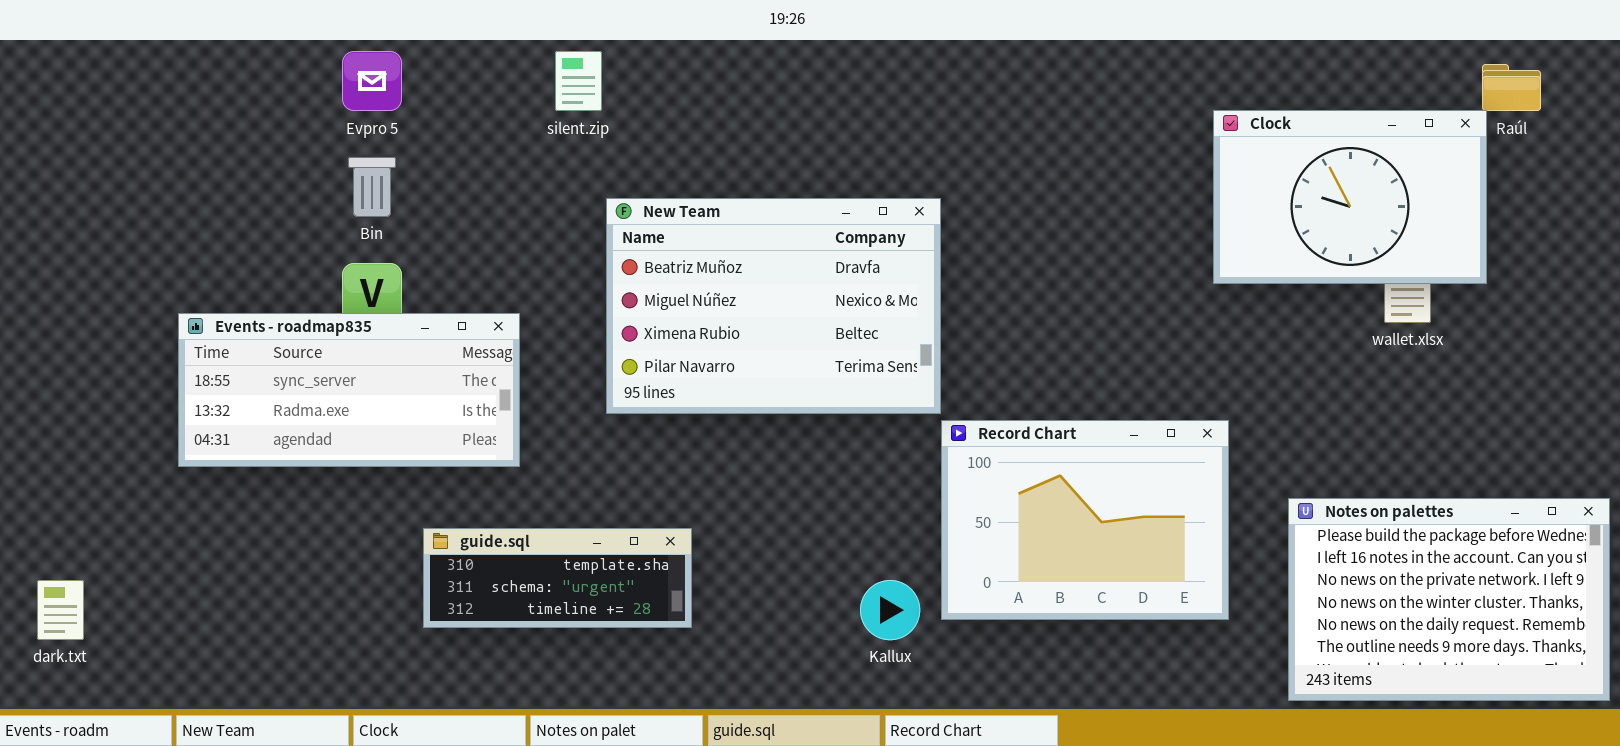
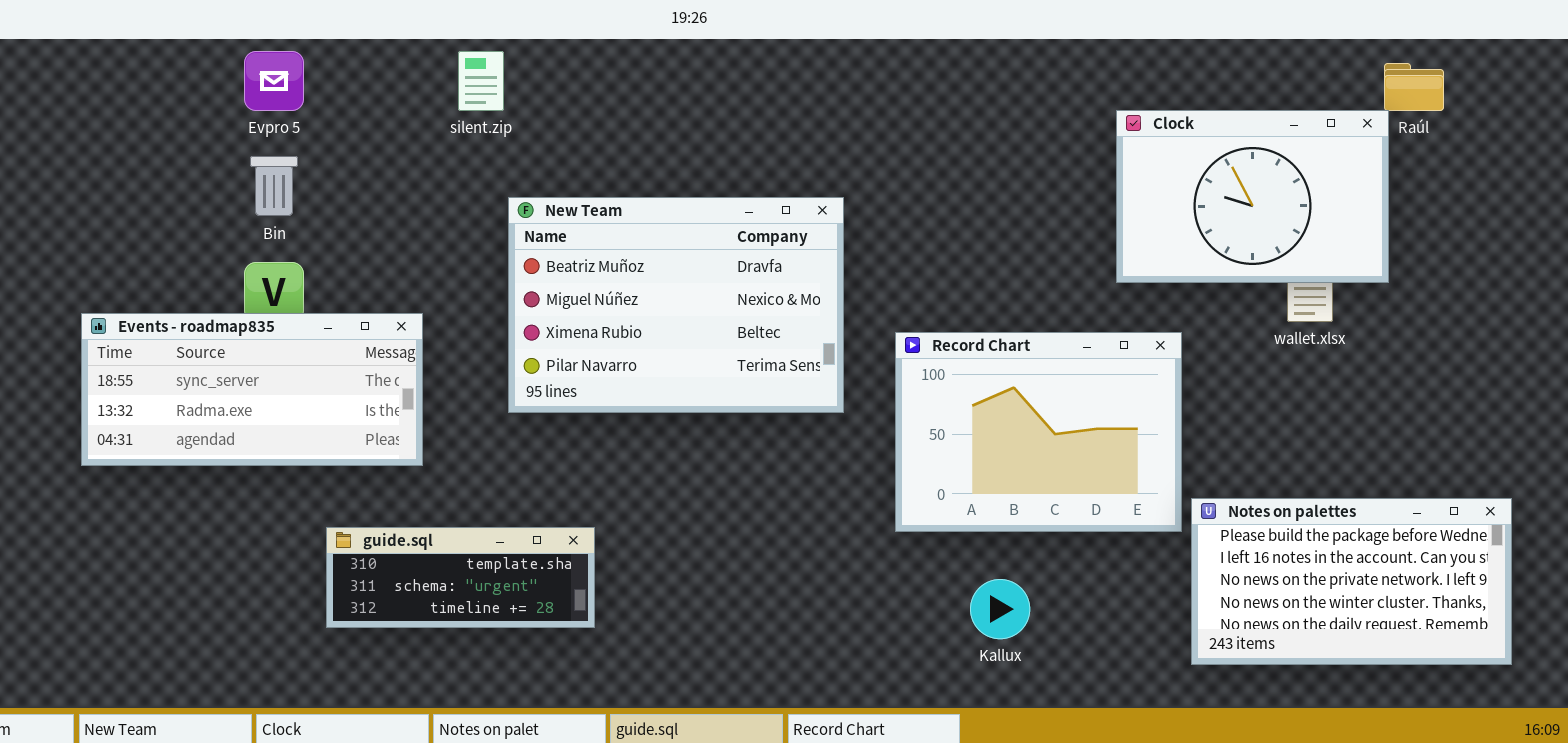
Record Chart: [941,420,1229,620] -> [895,332,1182,532], moved
Notes on palettes: [1288,498,1610,701] -> [1191,498,1512,665], resized
Kallux: [860,580,920,640] -> [970,579,1030,639], moved

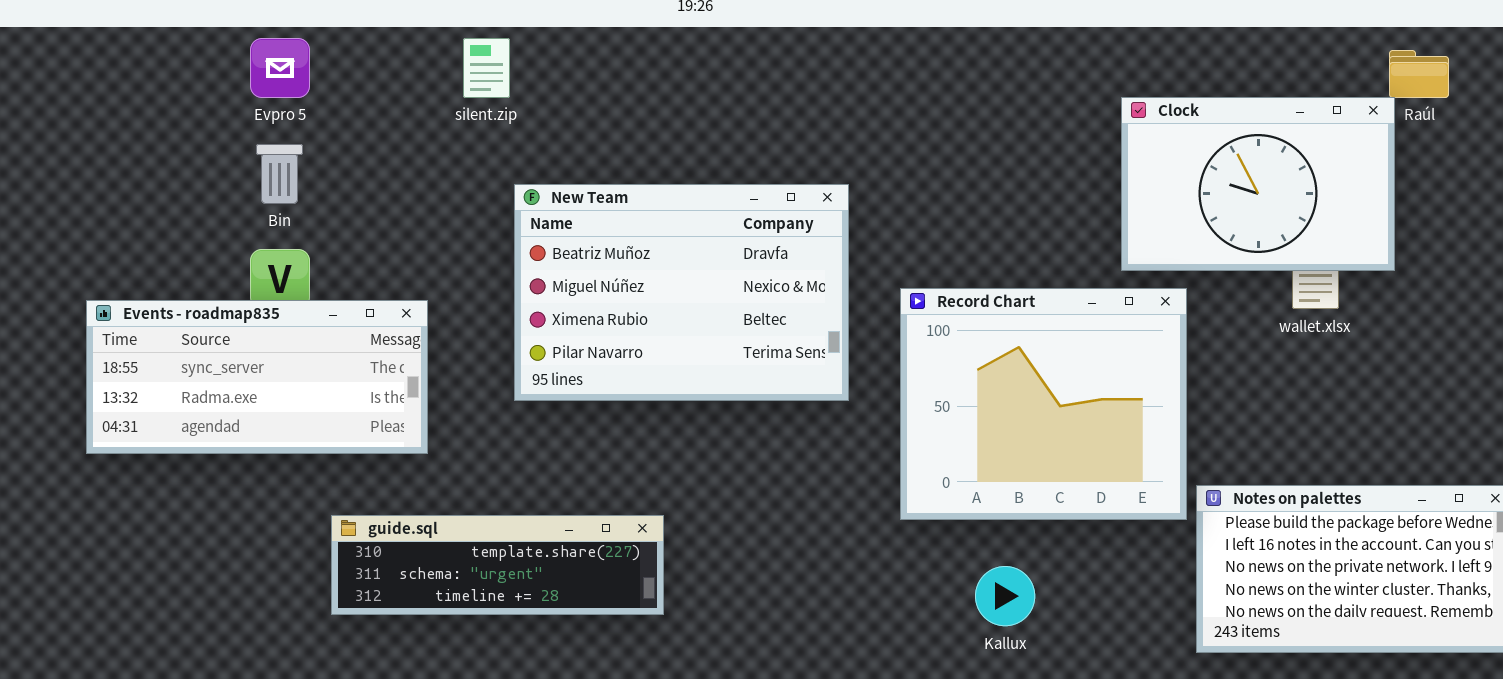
Record Chart: [895,332,1182,532] -> [900,288,1187,520], resized
guide.sql: [326,527,595,628] -> [331,515,664,615], resized

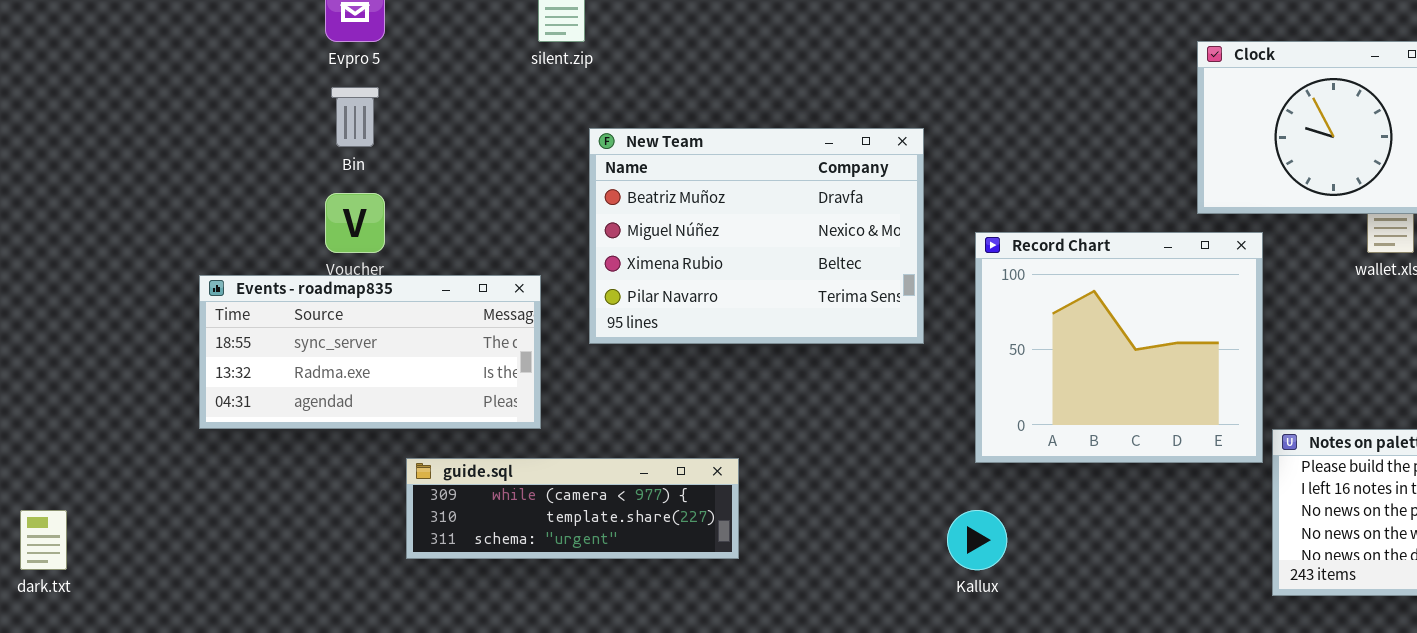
Events - roadmap835: [86,300,428,454] -> [199,275,541,429], moved
guide.sql: [331,515,664,615] -> [406,458,739,559], scrolled up 1 row
Kallux: [975,566,1035,626] -> [947,510,1007,570], moved

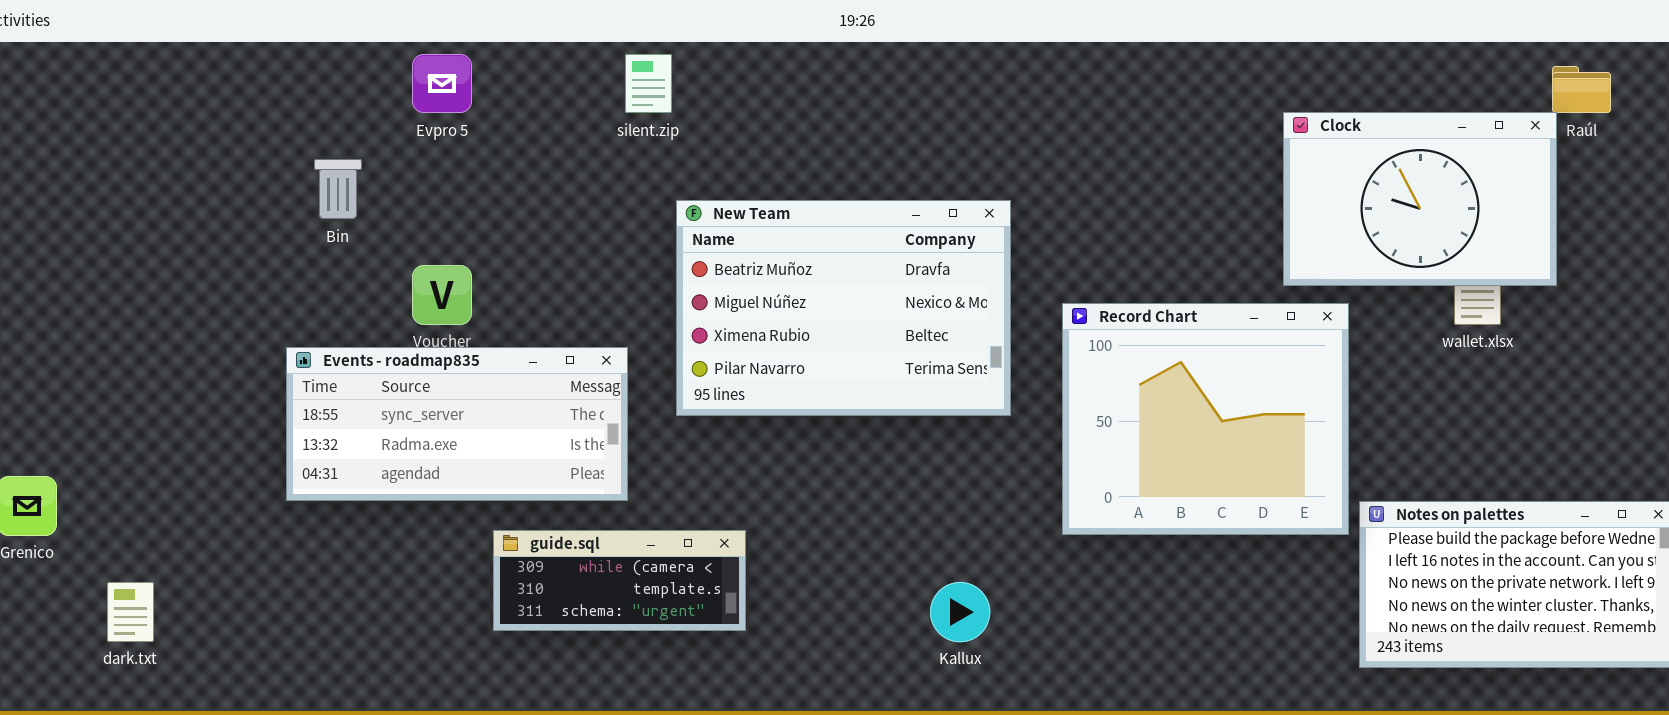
Bin: [331,87,379,147] -> [314,159,362,219], moved
guide.sql: [406,458,739,559] -> [493,530,746,631], resized
Kallux: [947,510,1007,570] -> [930,582,990,642], moved

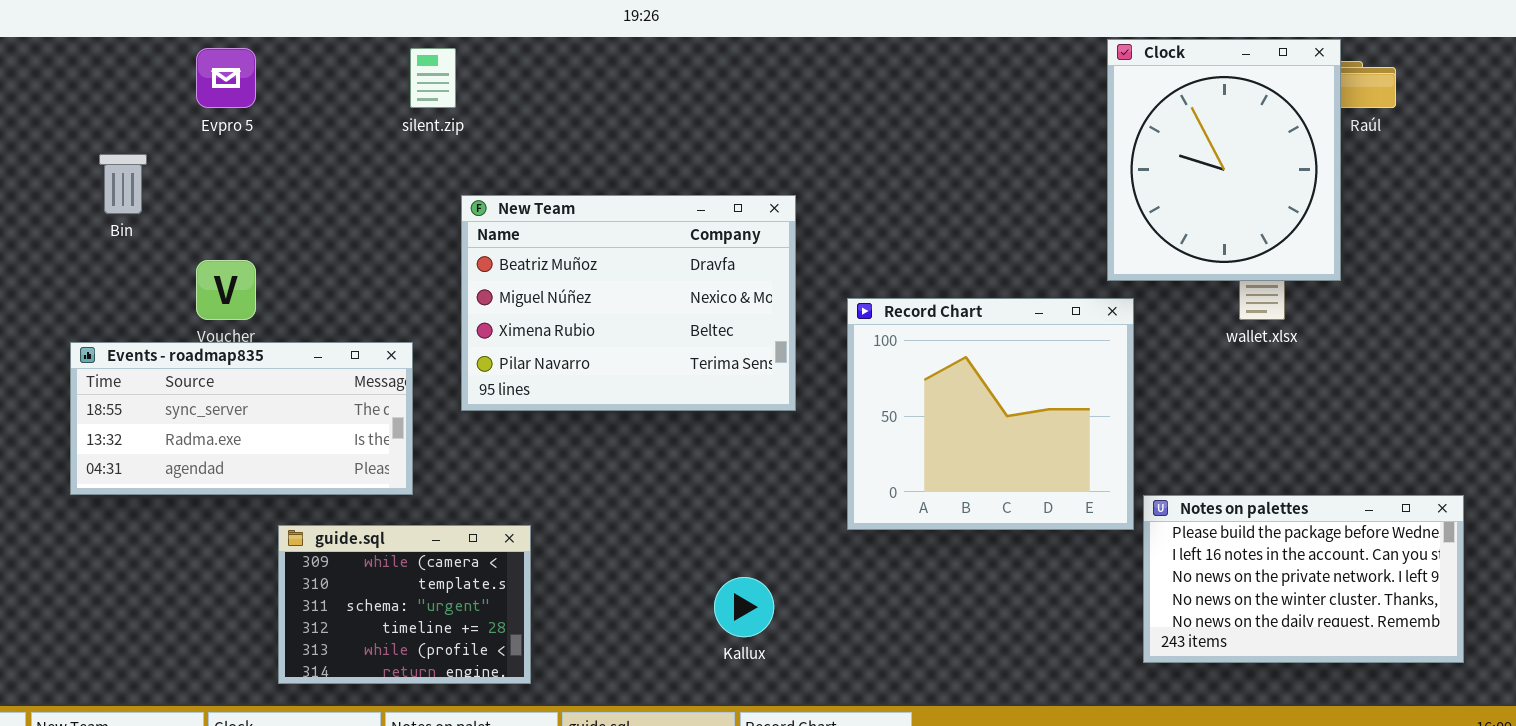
Clock: [1283,112,1557,286] -> [1107,39,1341,281], resized
guide.sql: [493,530,746,631] -> [278,525,531,684], resized

